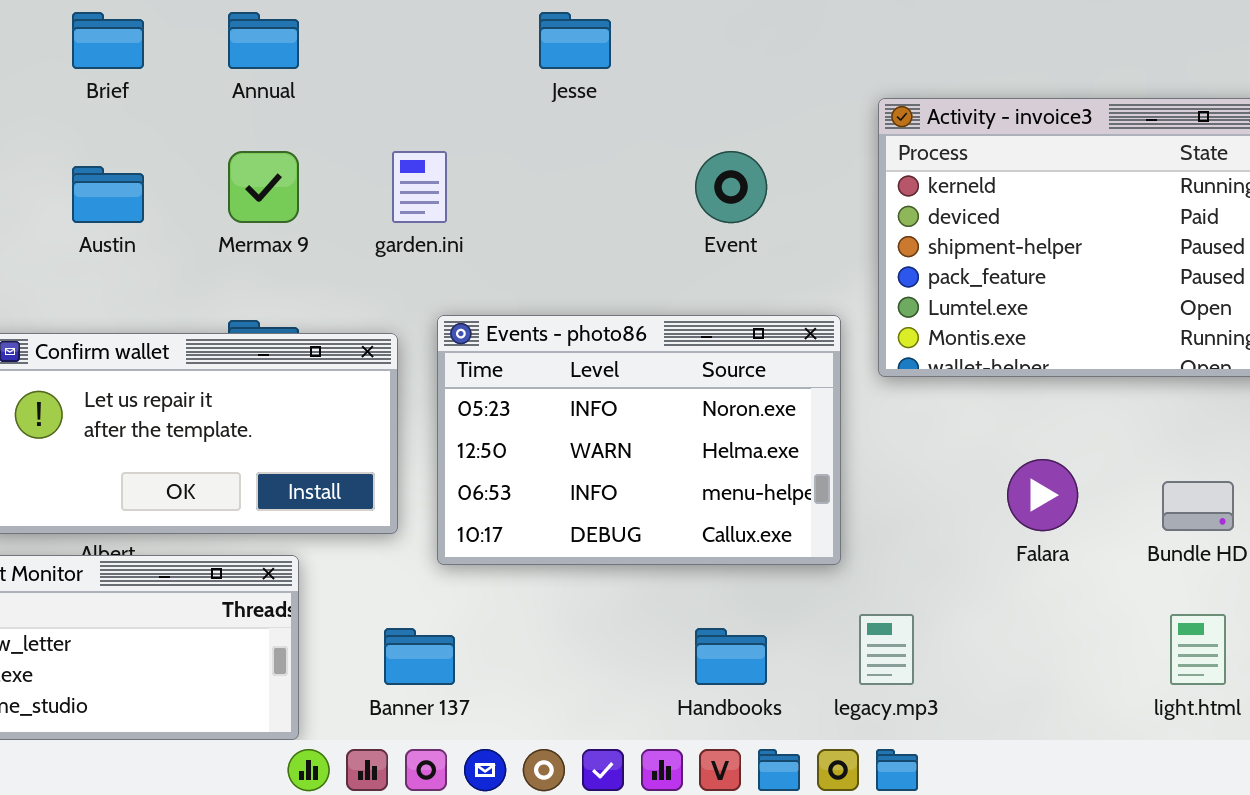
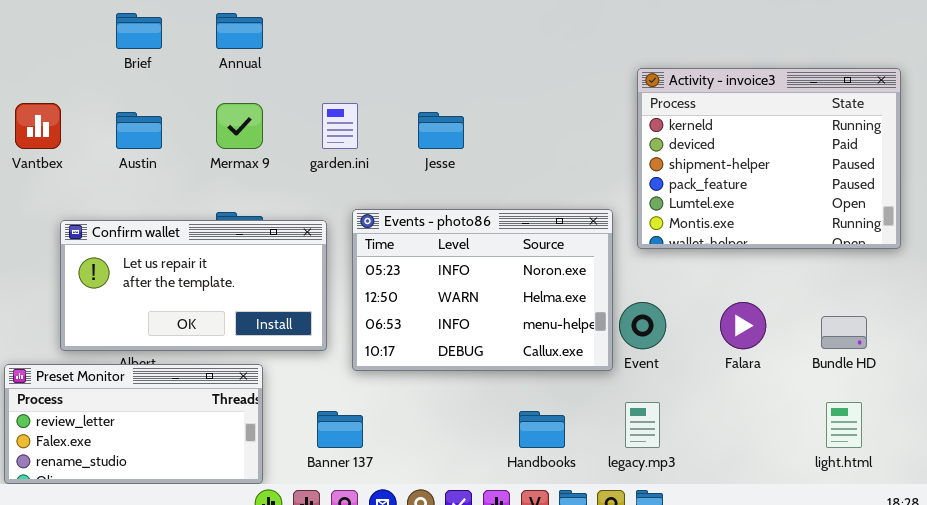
Jesse: [539,12,611,69] -> [418,112,464,149], moved
Event: [695,151,767,223] -> [619,302,666,349], moved

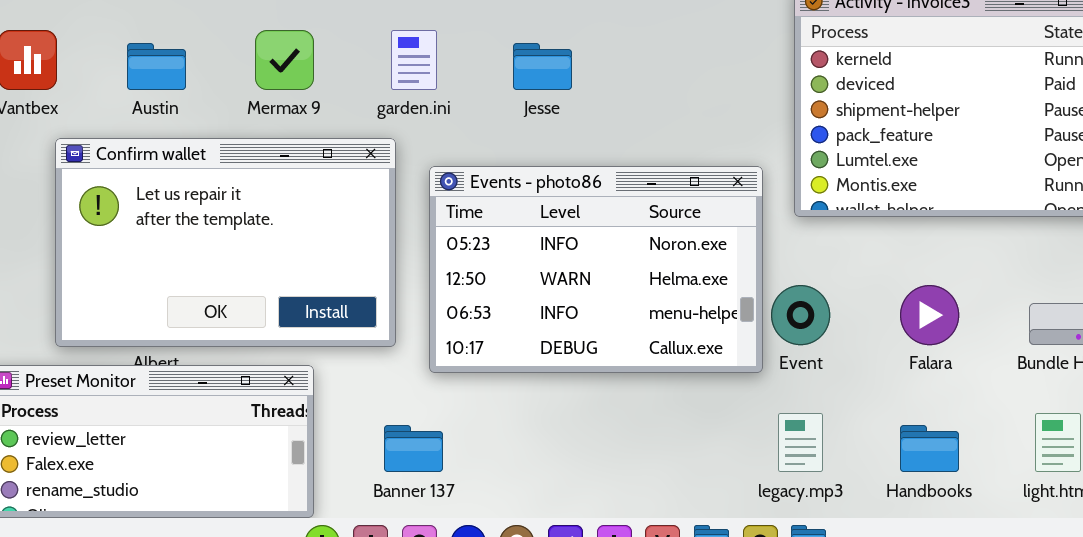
Confirm wallet: [60,220,327,351] -> [55,138,396,347], resized
Handbooks: [519,411,565,448] -> [900,425,959,472], moved

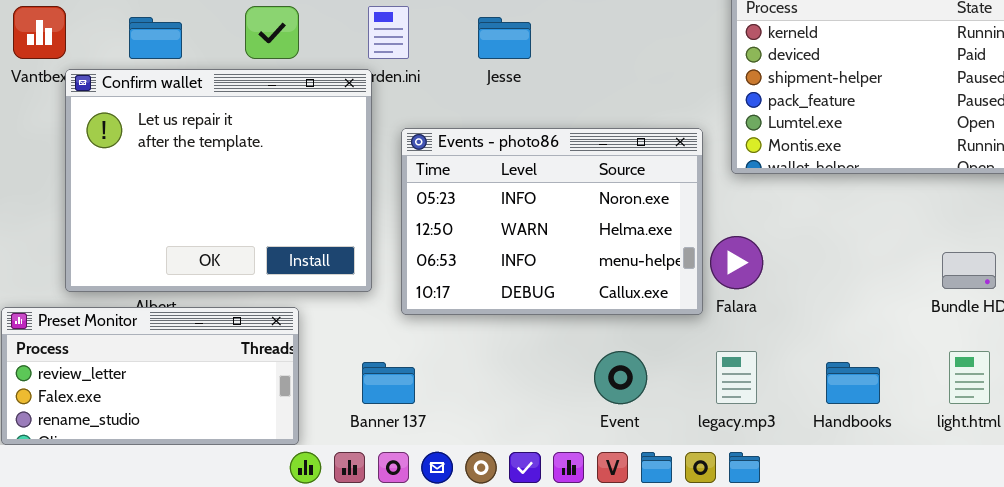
Confirm wallet: [55,138,396,347] -> [65,69,372,292], resized
Event: [771,285,830,345] -> [594,351,647,404], moved
Falara: [900,285,959,345] -> [710,236,763,289], moved

